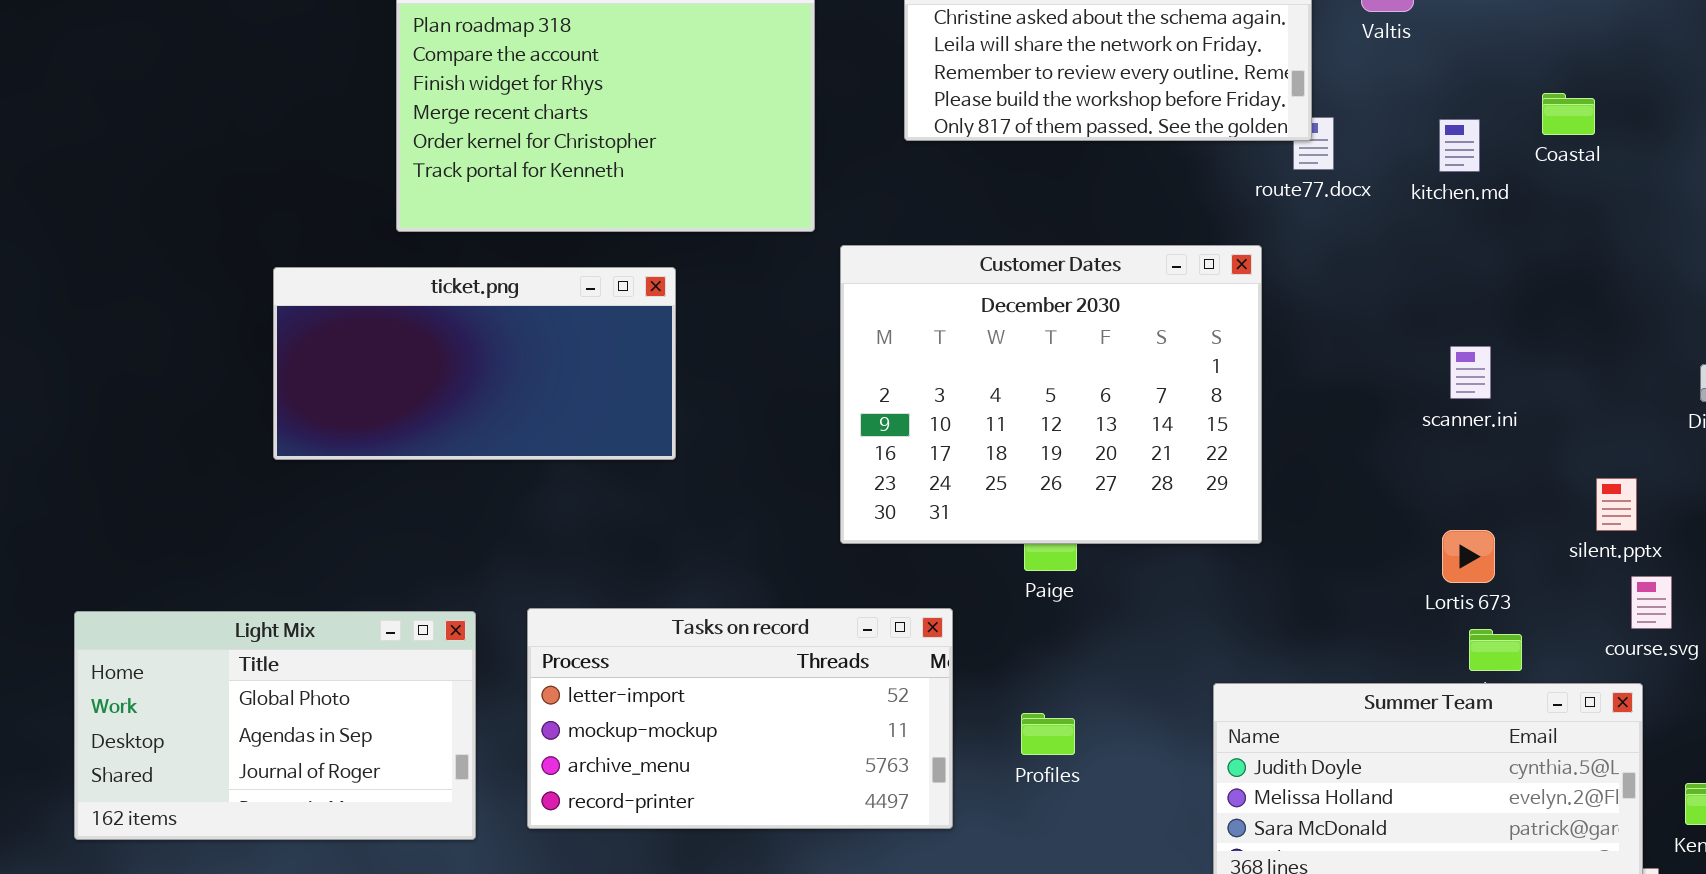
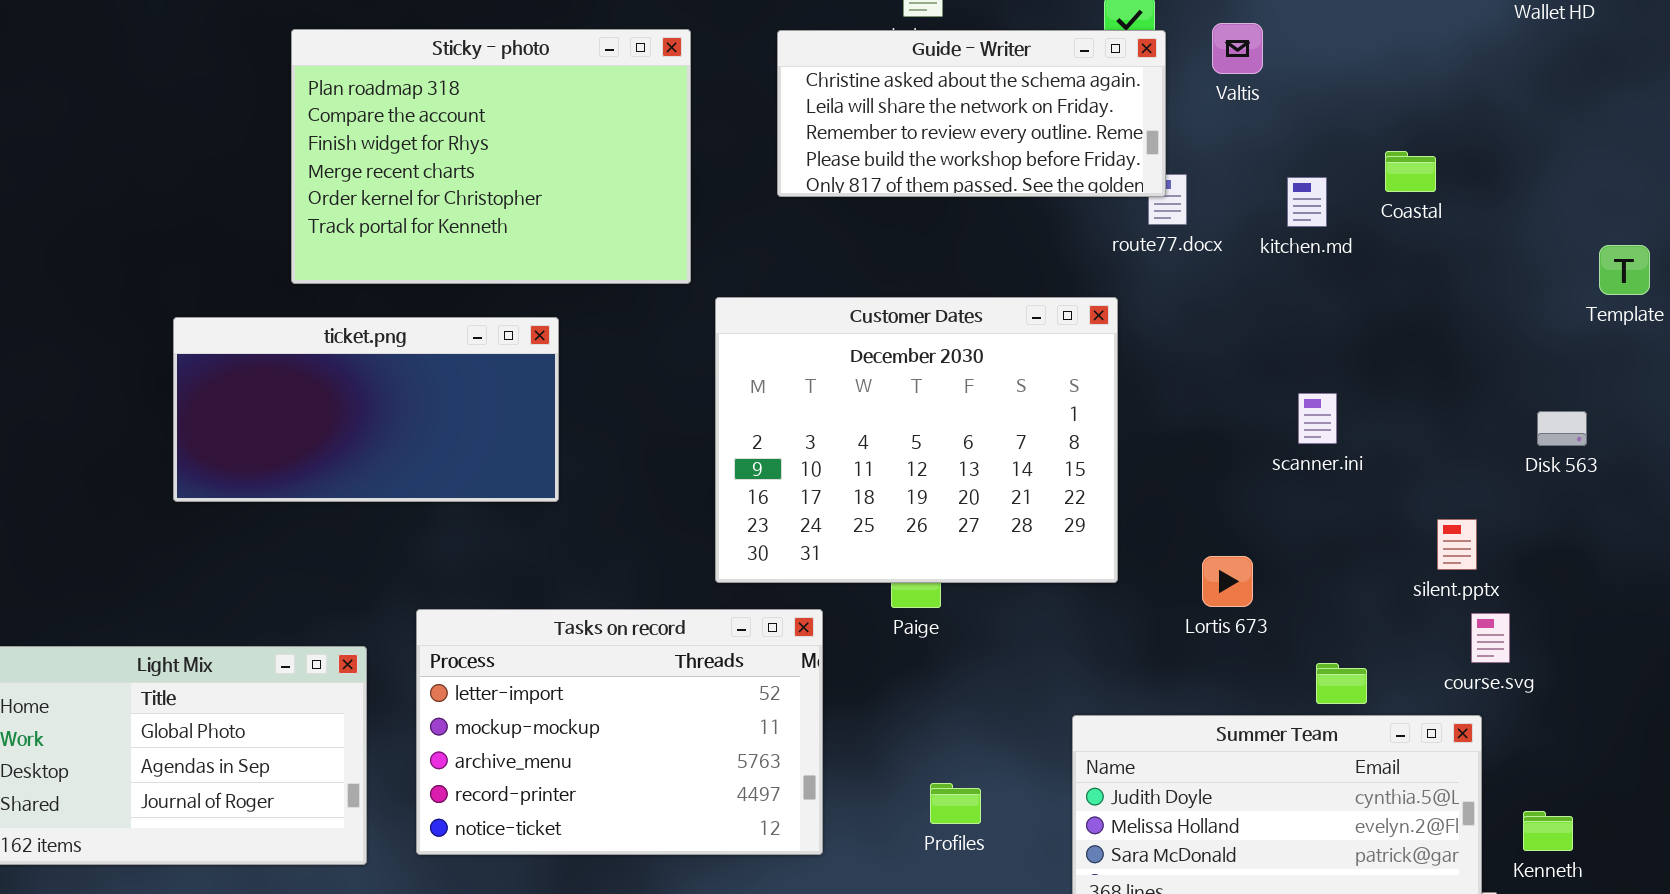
Lortis 673: [1442,530,1495,583] -> [1202,556,1253,607], moved
Tasks on record: [527,608,953,829] -> [416,609,823,855], resized
Profiles: [1021,713,1075,755] -> [930,783,981,824], moved

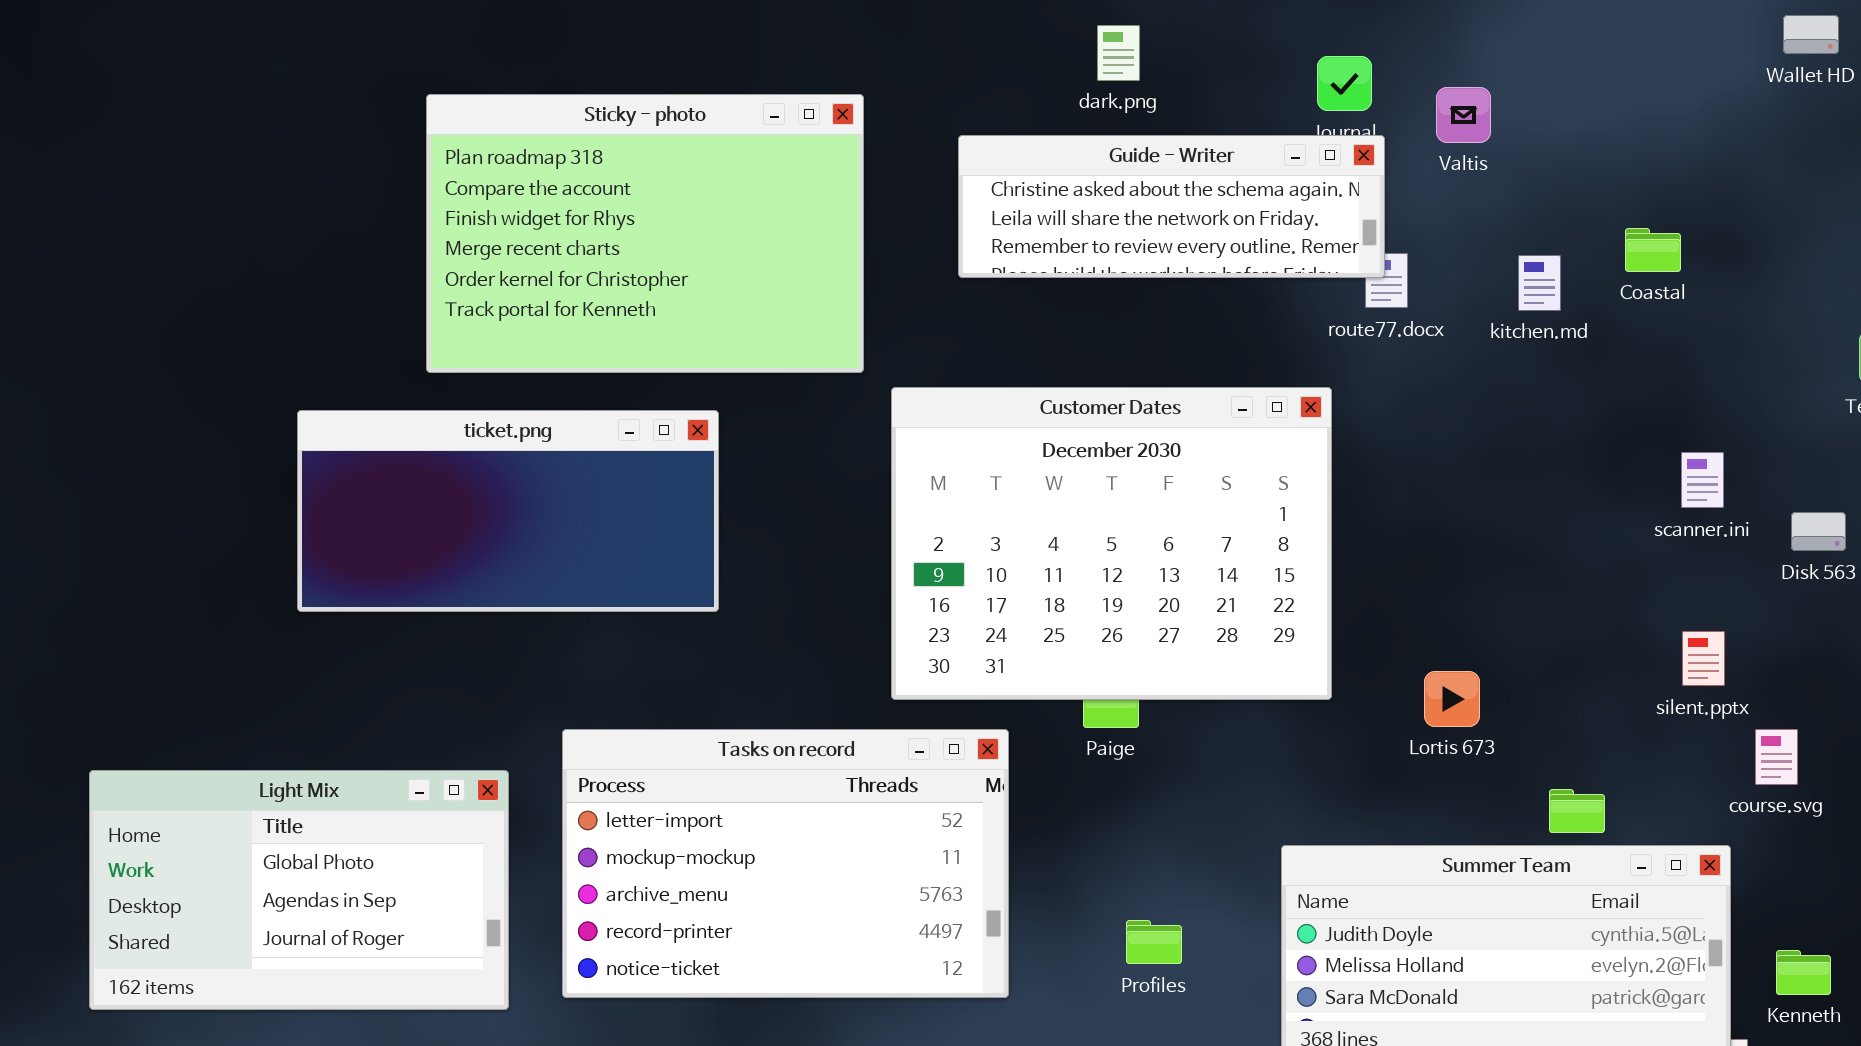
Guide - Writer: [777,30,1166,197] -> [958,135,1385,278], resized
scanner.ini: [1298,393,1337,444] -> [1681,452,1724,508], moved
course.svg: [1471,613,1510,663] -> [1755,729,1798,785], moved

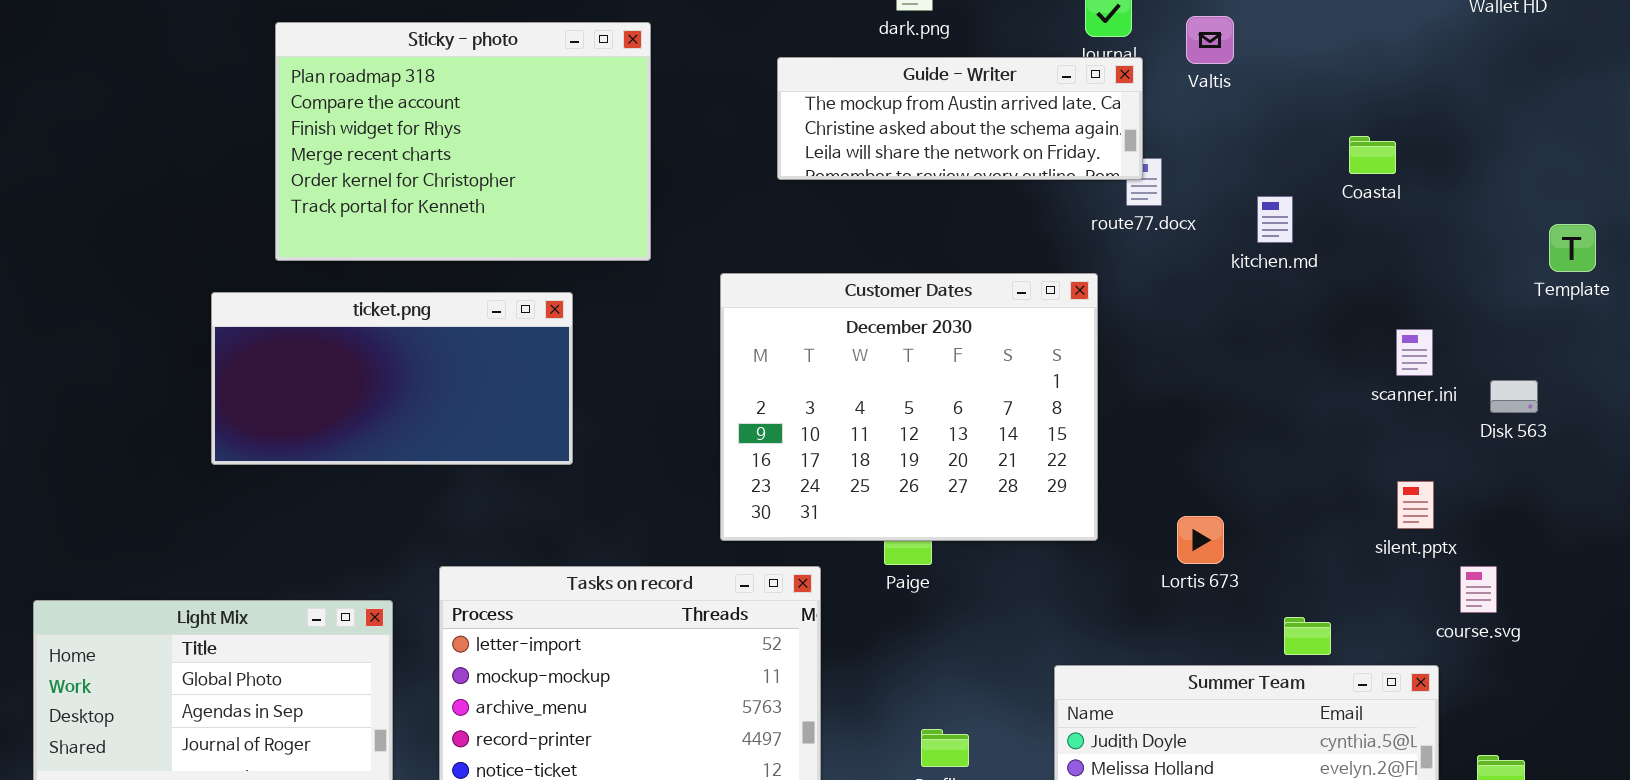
Sticky - photo: [426,94,864,373] -> [275,22,651,261], moved
Guide - Writer: [958,135,1385,278] -> [777,57,1143,180], scrolled up 1 row
kitchen.md: [1518,255,1561,311] -> [1257,196,1293,243], moved

